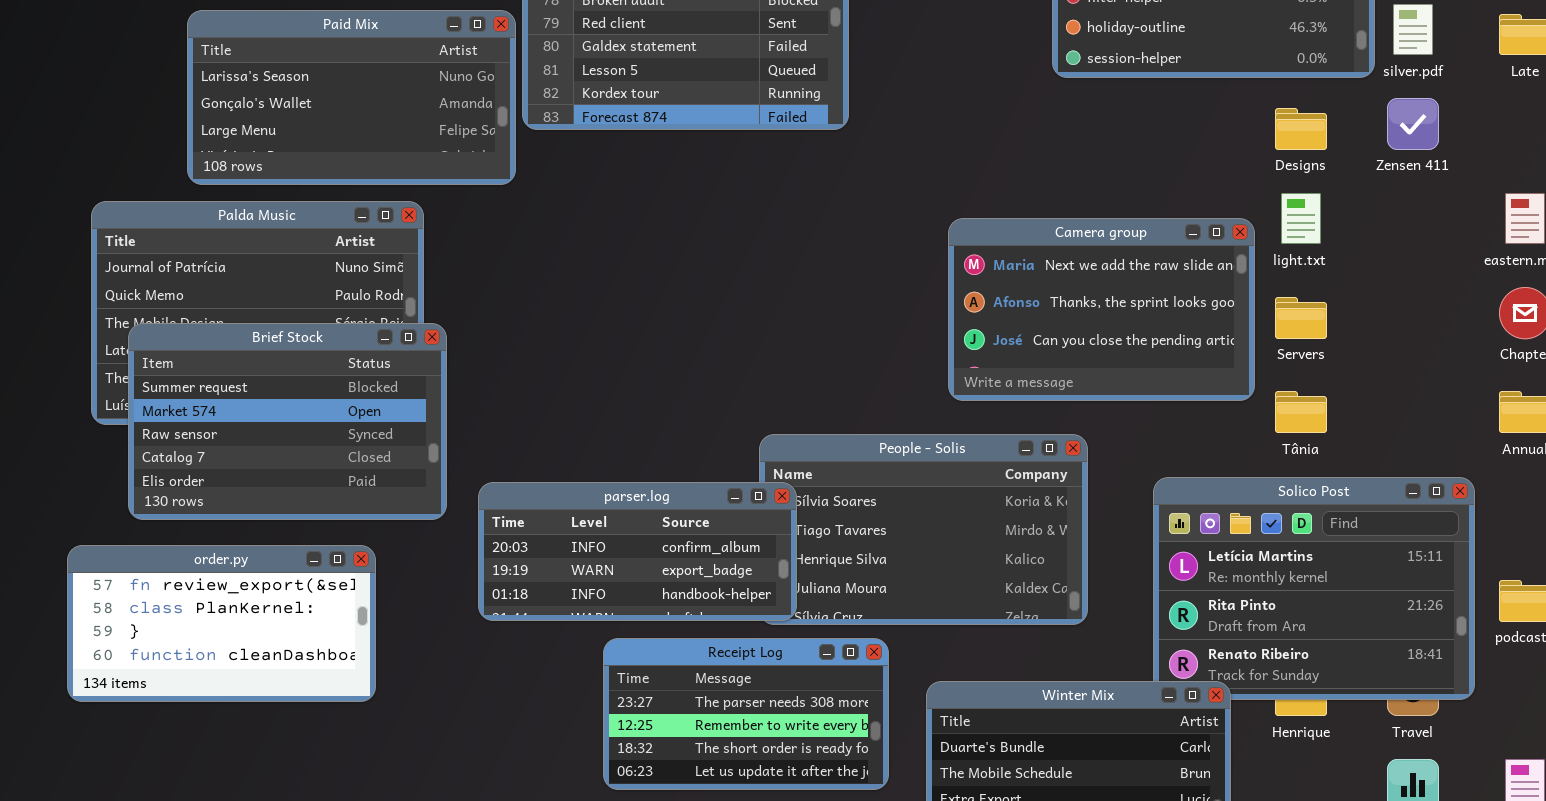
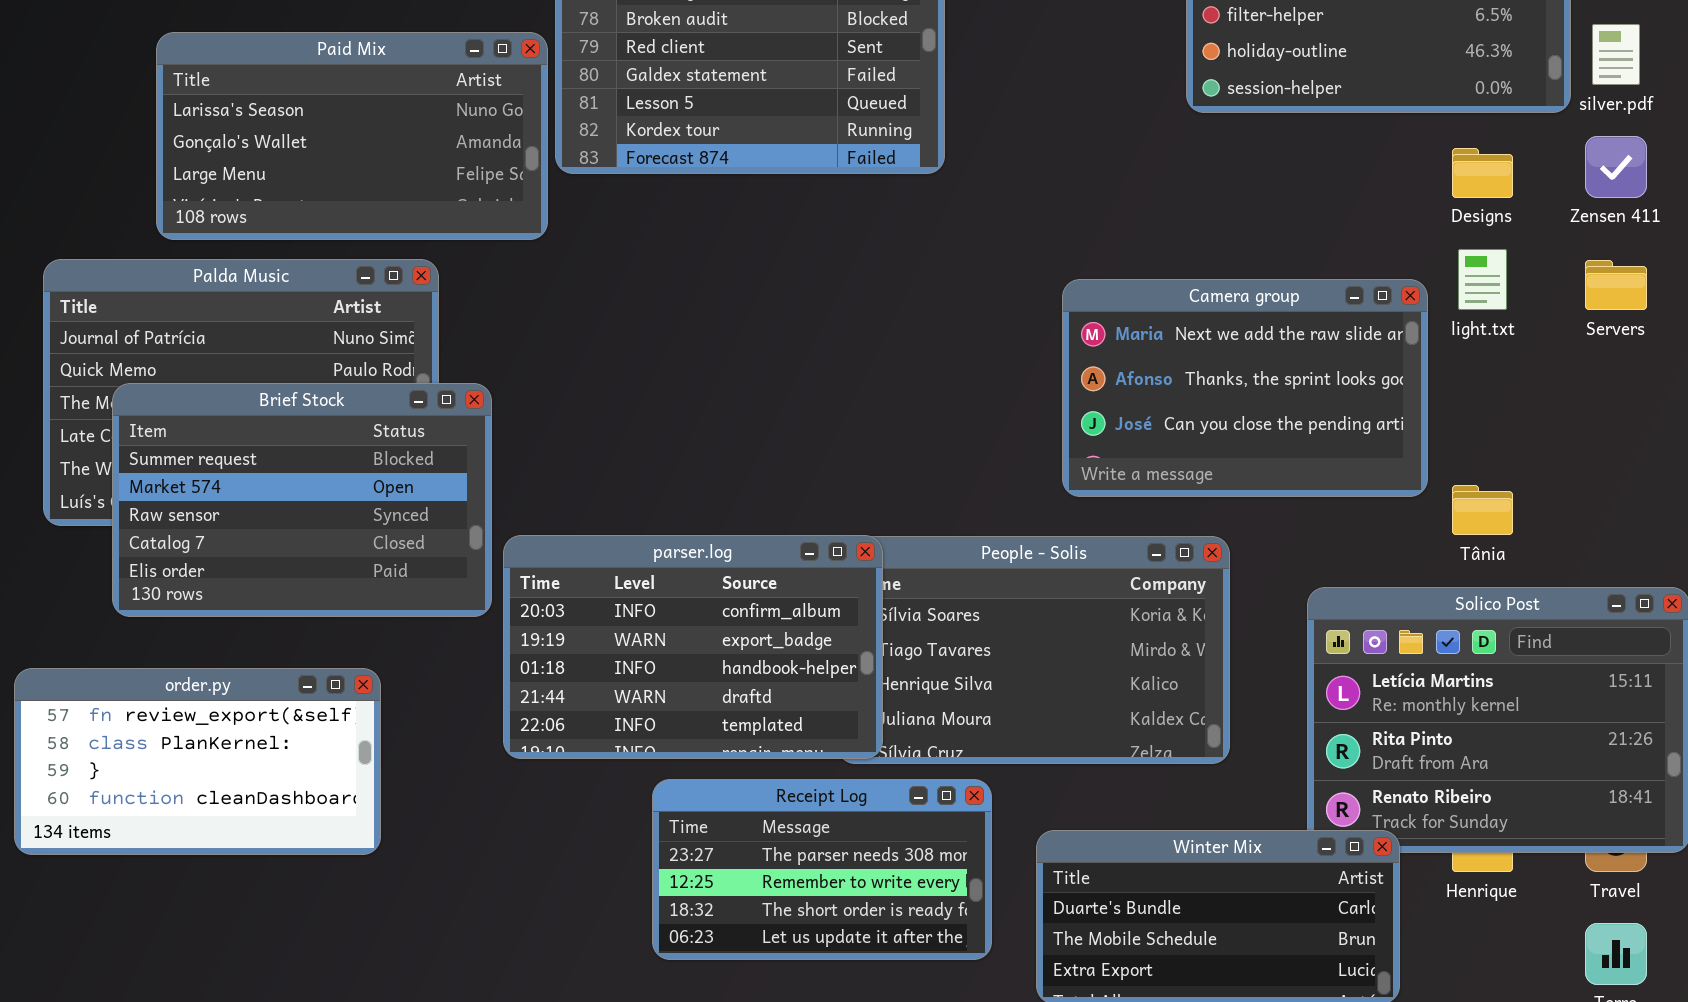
Servers: [1275,297,1327,339] -> [1585,260,1647,310], moved
Brief Stock: [128,323,447,520] -> [112,383,492,617], moved
parser.log: [478,482,797,621] -> [503,535,883,759], resized

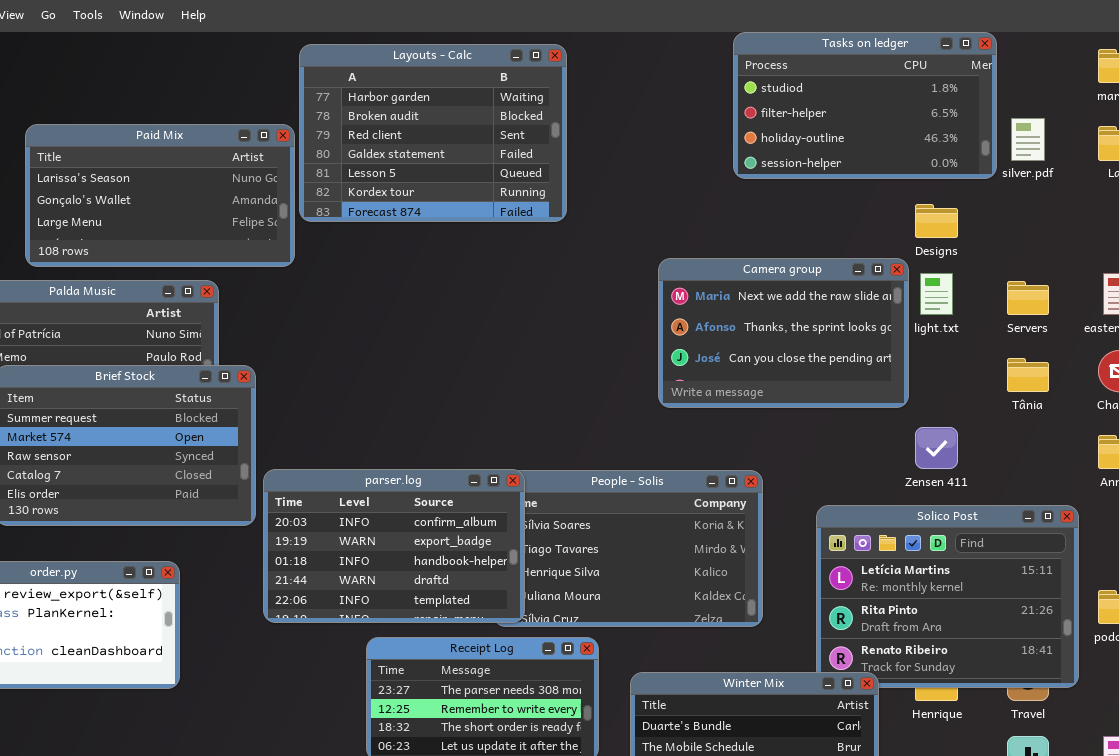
Zensen 411: [1585,136,1647,198] -> [915,427,958,469], moved
Camera group: [1062,279,1428,497] -> [658,258,909,408], moved
Tânia: [1452,485,1513,535] -> [1007,358,1049,392], moved

